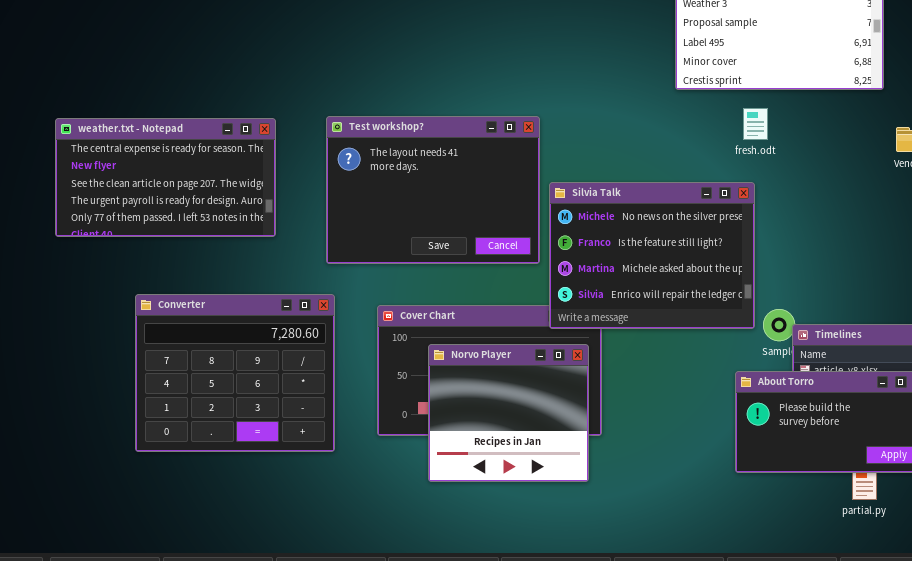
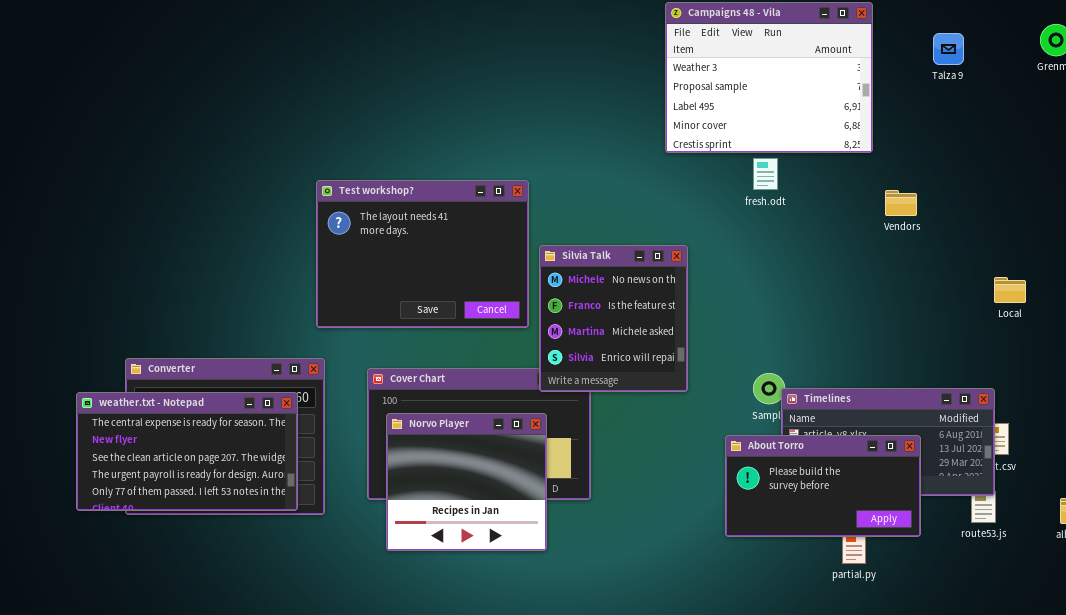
fresh.odt: [743,108,768,140] -> [753,158,778,190], moved
weather.txt - Notepad: [55,118,276,237] -> [76,392,298,511], moved
Silvia Talk: [549,182,755,329] -> [539,245,688,392], resized
Norvo Player: [428,344,589,482] -> [386,413,547,551], moved

